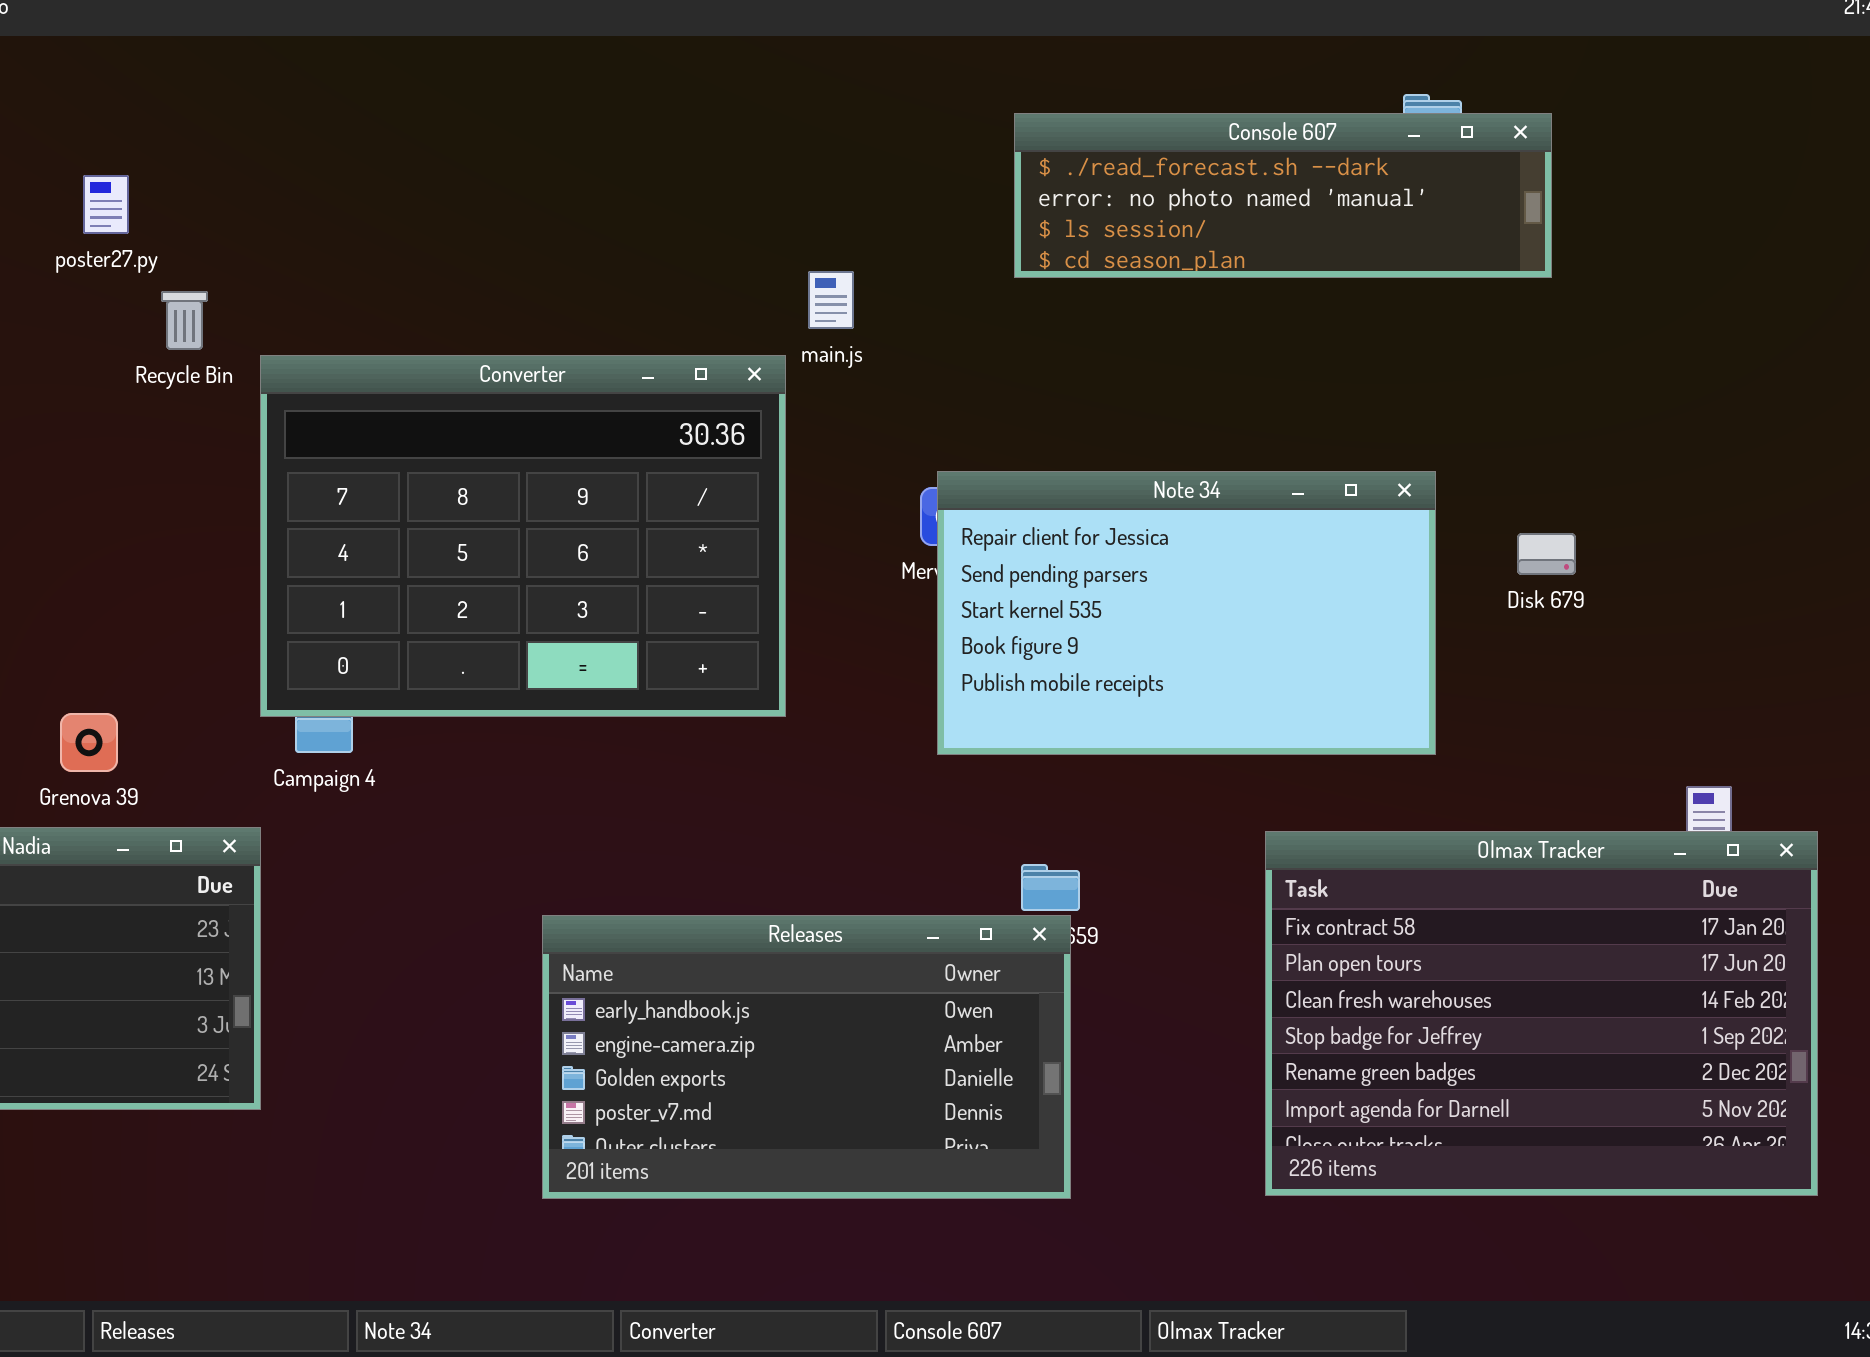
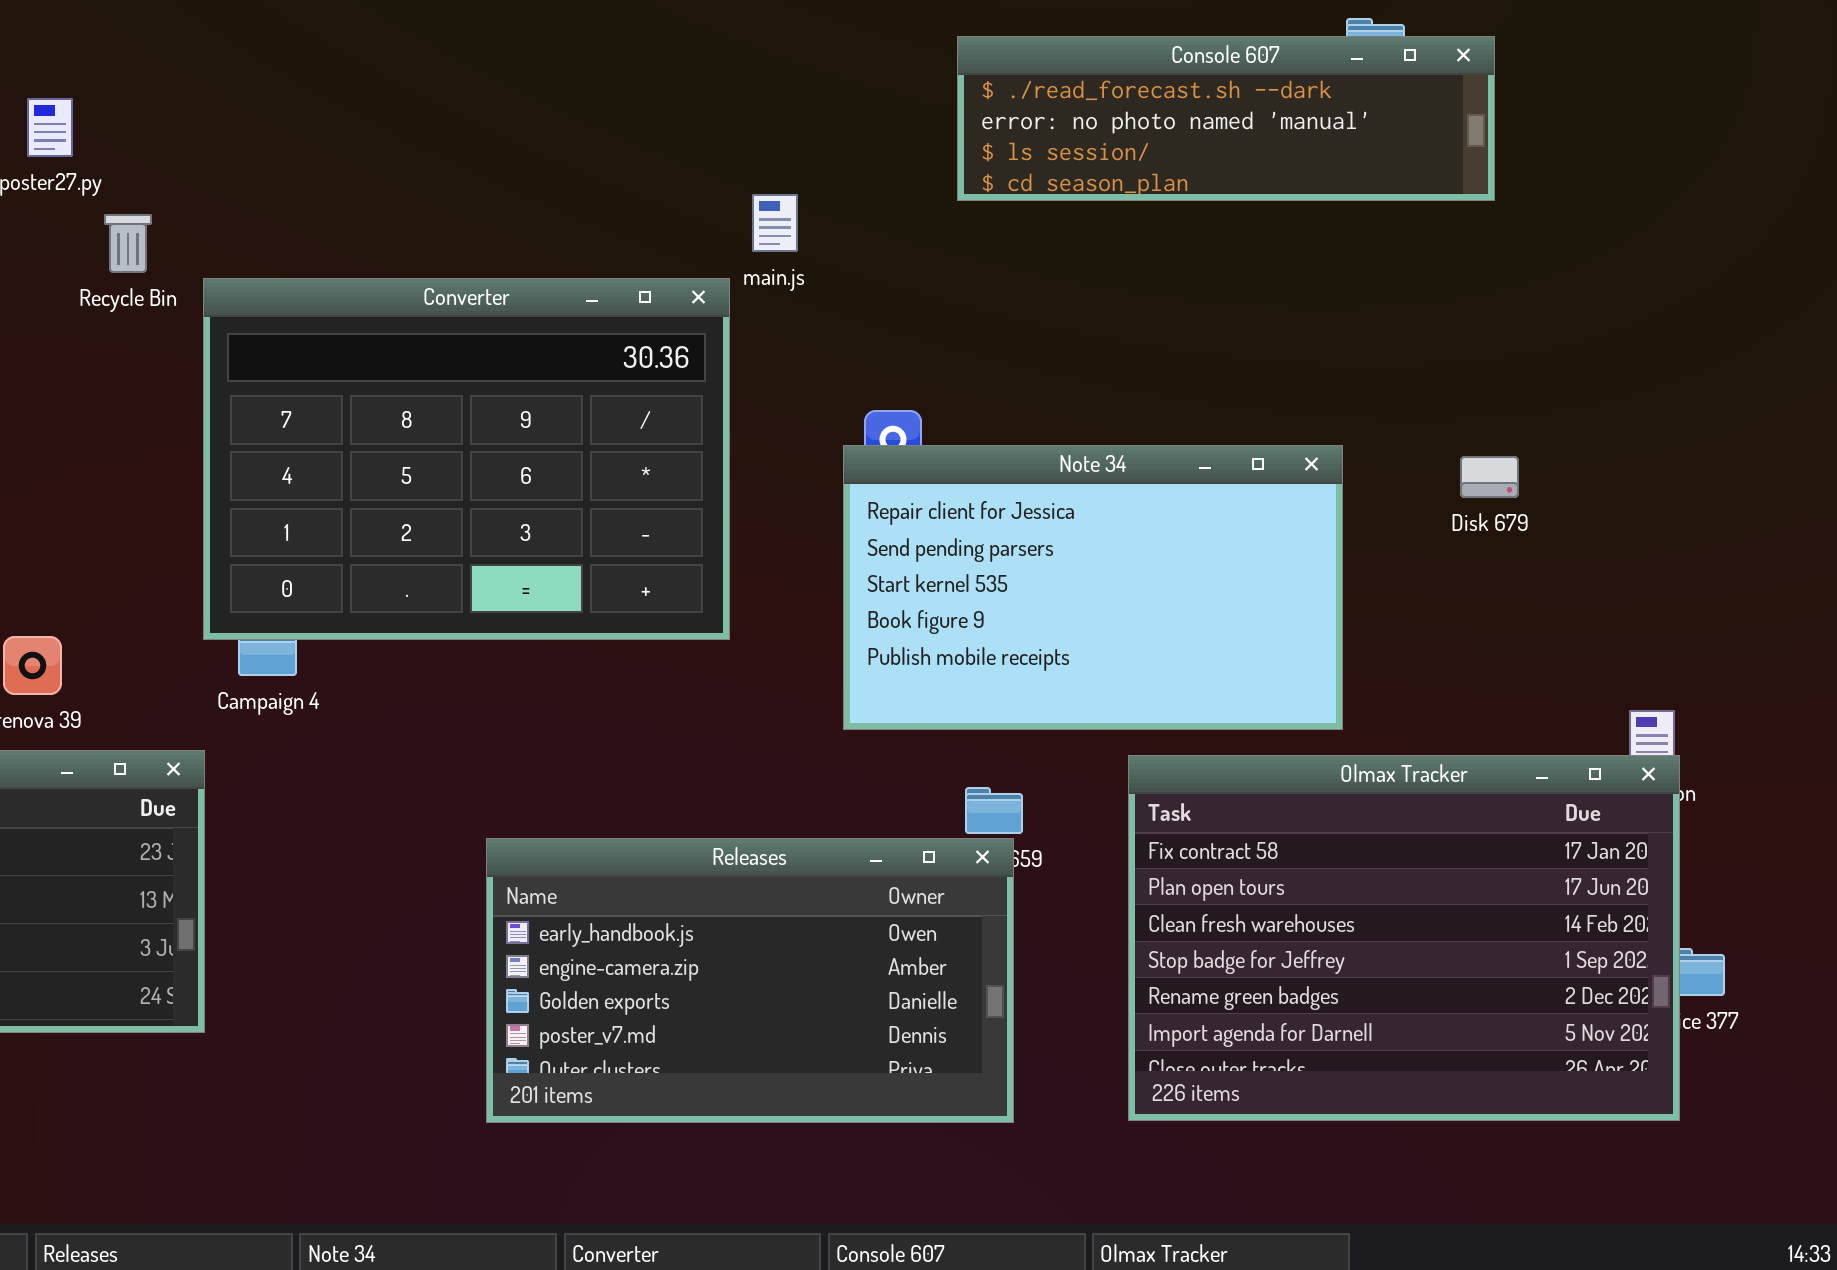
Note 34: [937,471,1436,755] -> [843,445,1343,730], moved
Olmax Tracker: [1265,831,1818,1196] -> [1128,755,1680,1121], moved

